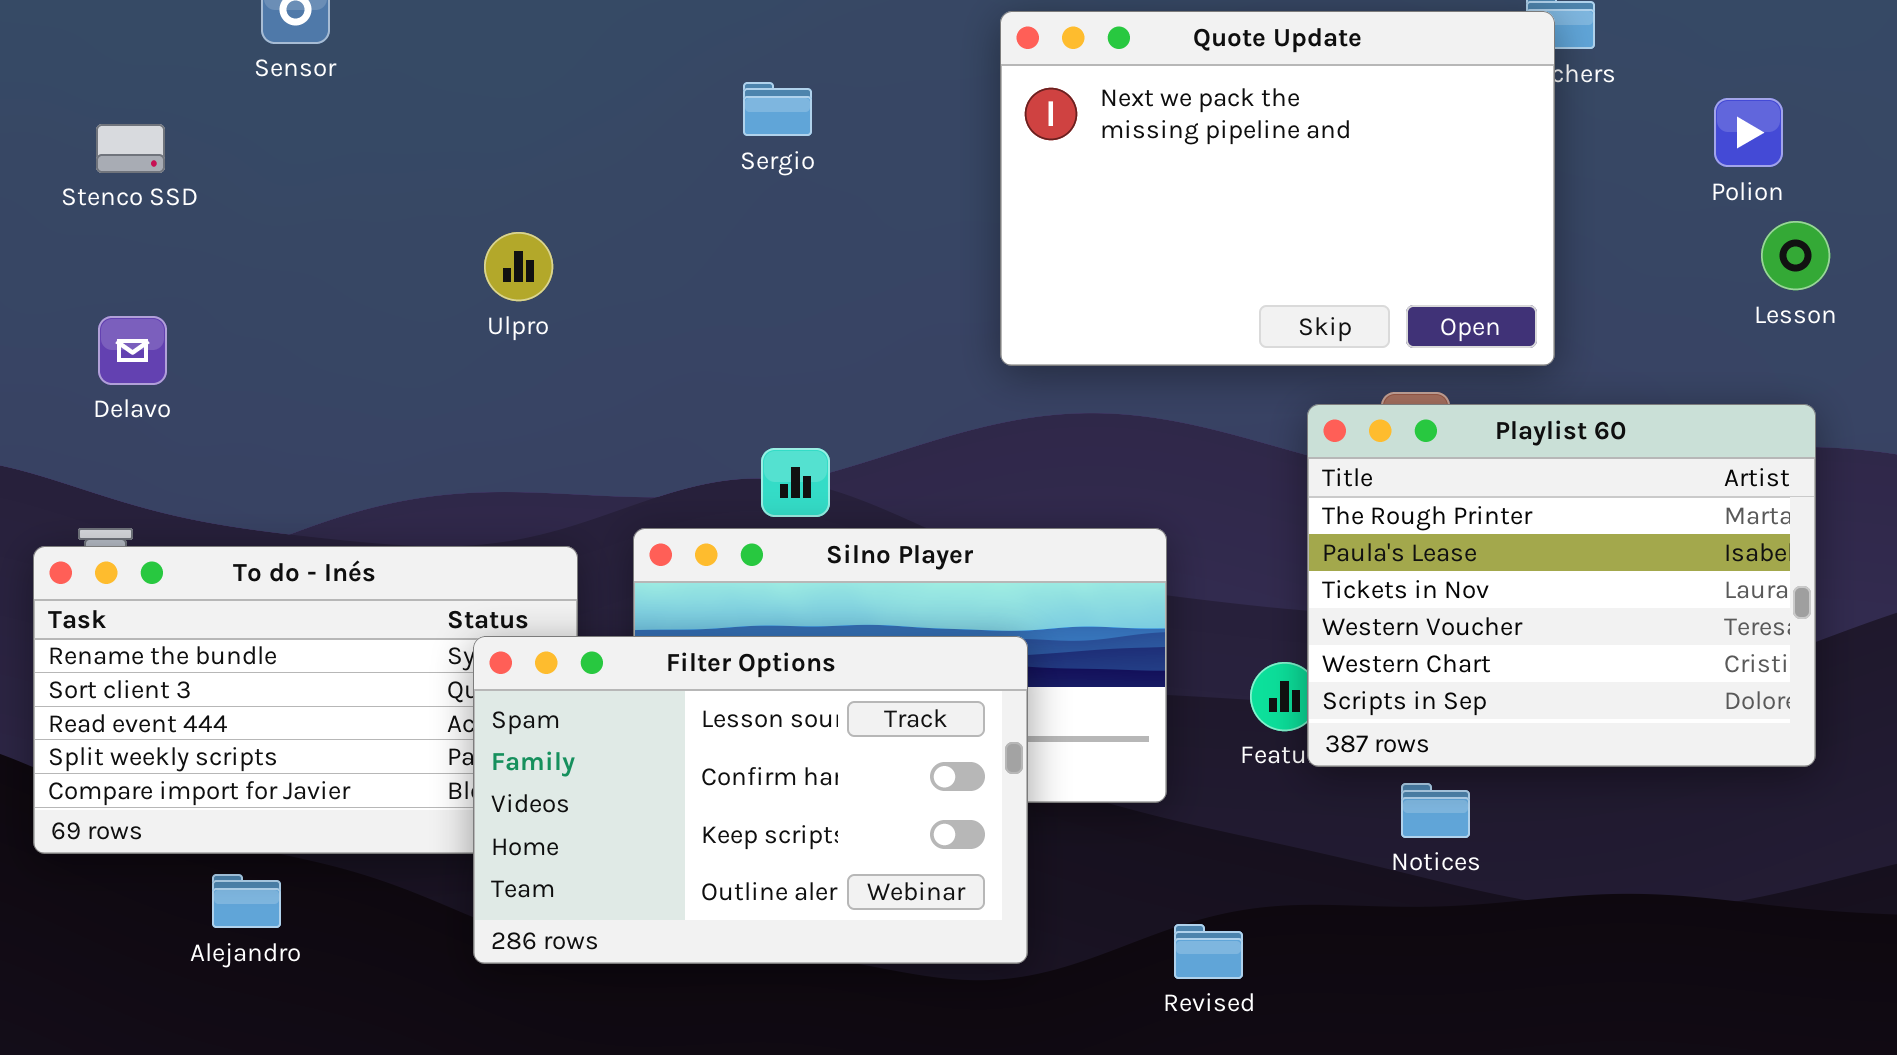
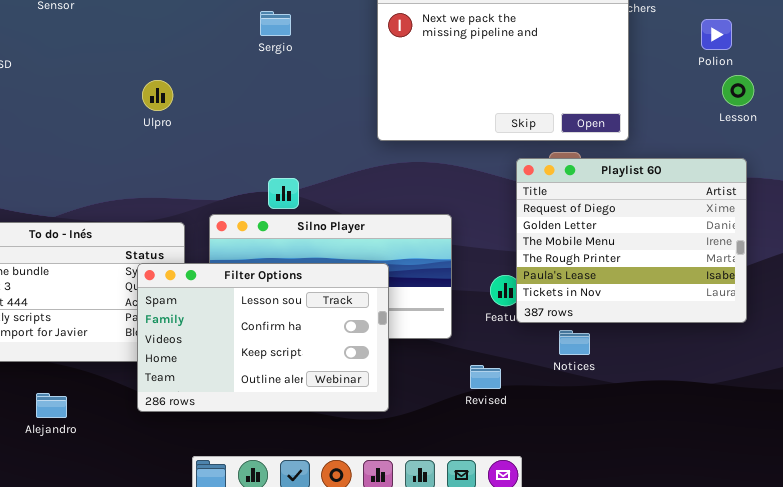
Playlist 60: [1307,404,1816,767] -> [516,158,747,323], scrolled up 3 rows
Alejandro: [212,874,281,928] -> [36,393,67,418], moved
Revised: [1174,924,1243,979] -> [470,365,501,389], moved

